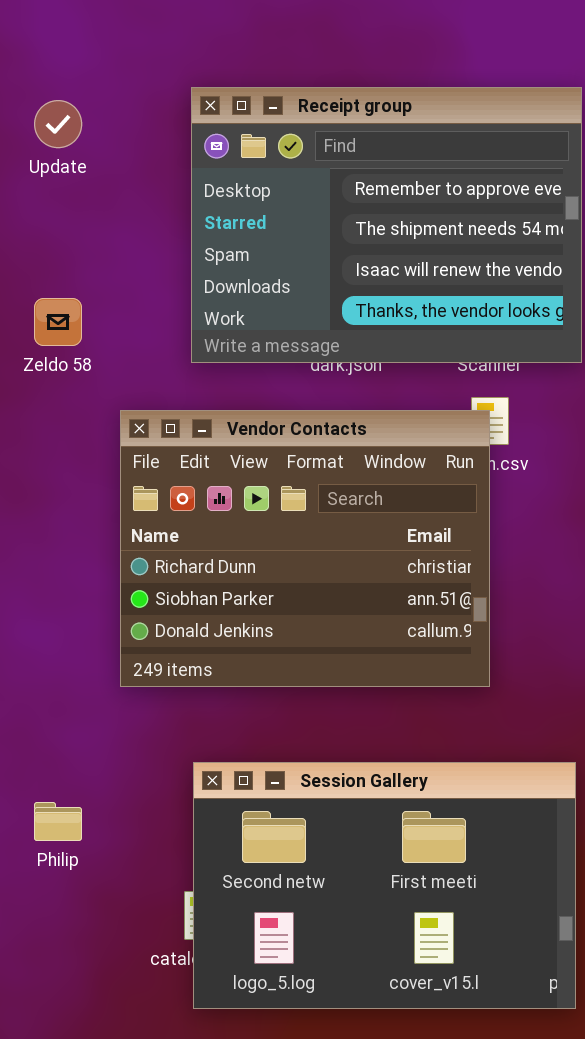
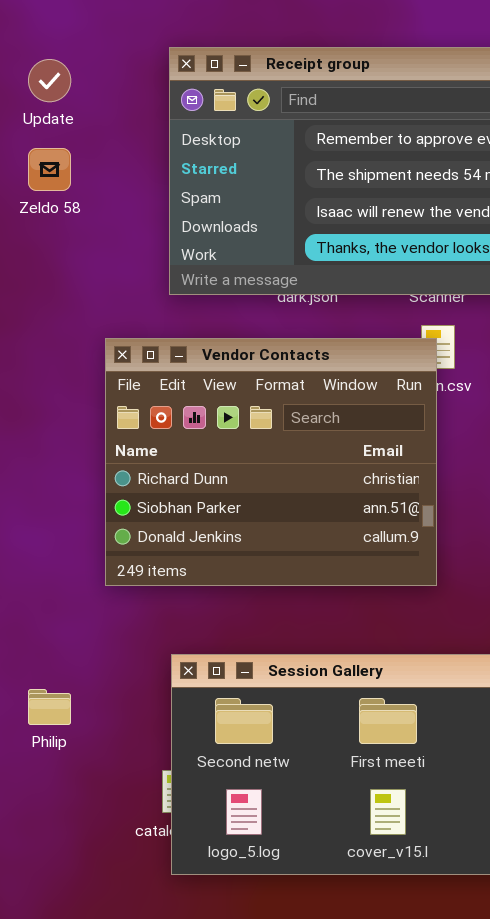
Zeldo 58: [34,298,82,346] -> [28,148,71,191], moved

